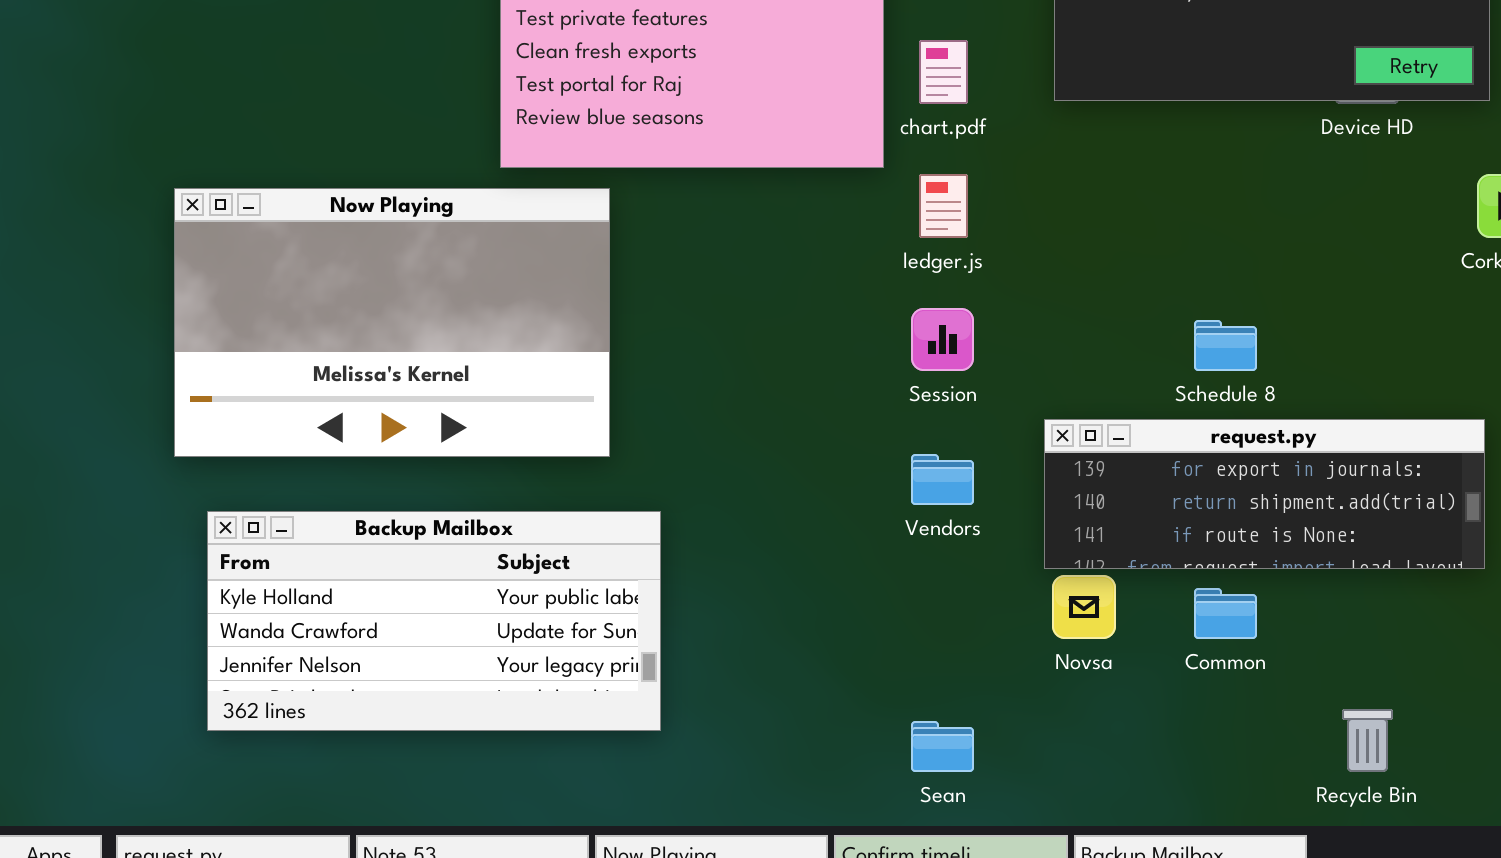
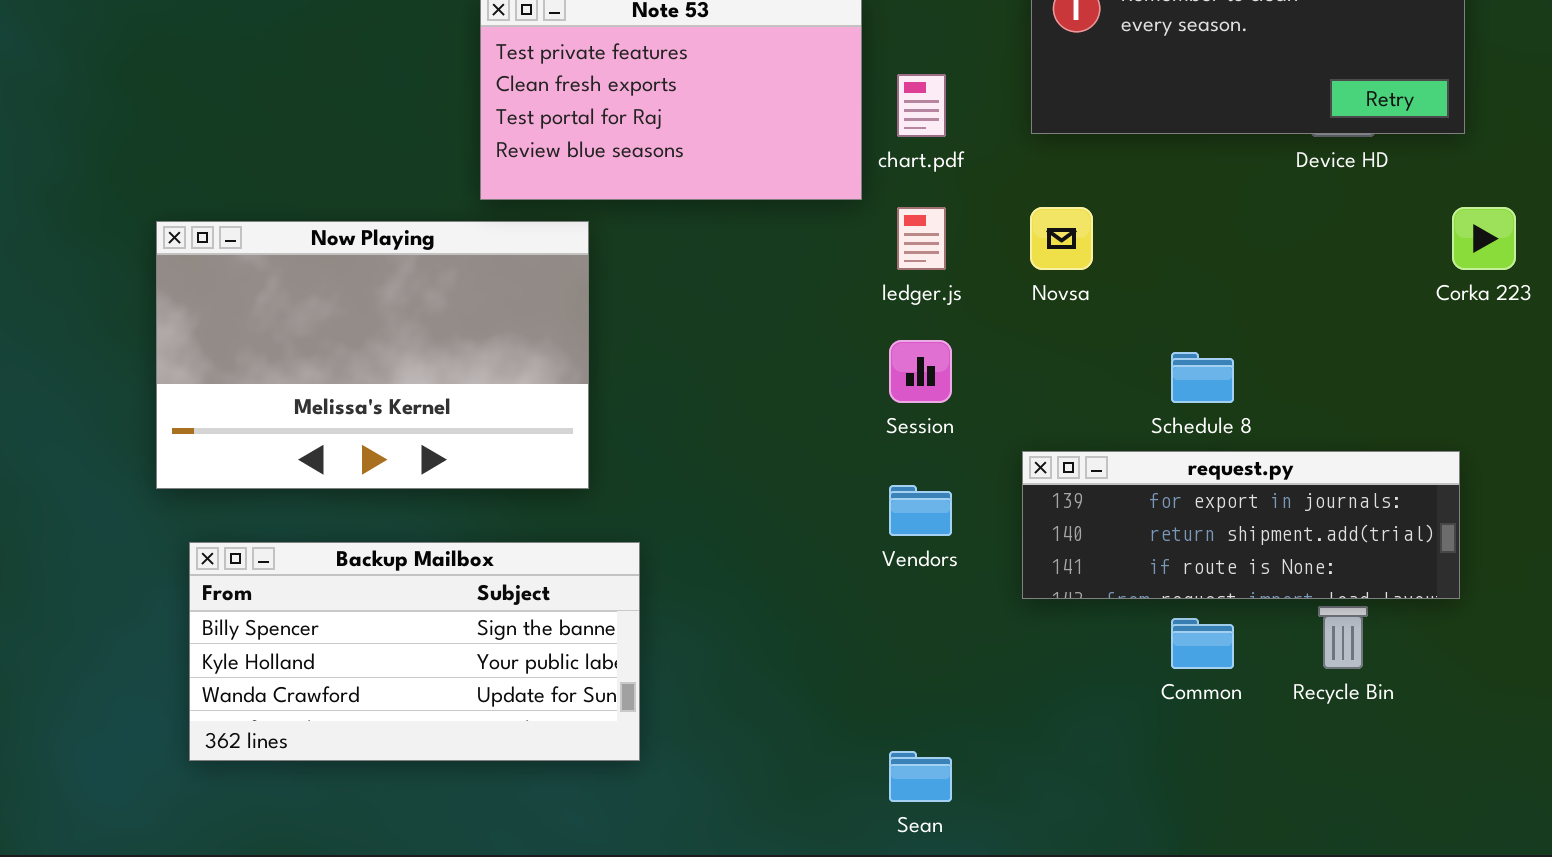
Backup Mailbox: [207,511,661,731] -> [189,542,640,761], scrolled up 1 row
Novsa: [1052,575,1116,639] -> [1030,207,1093,270], moved
Recycle Bin: [1342,709,1393,772] -> [1318,606,1368,669], moved

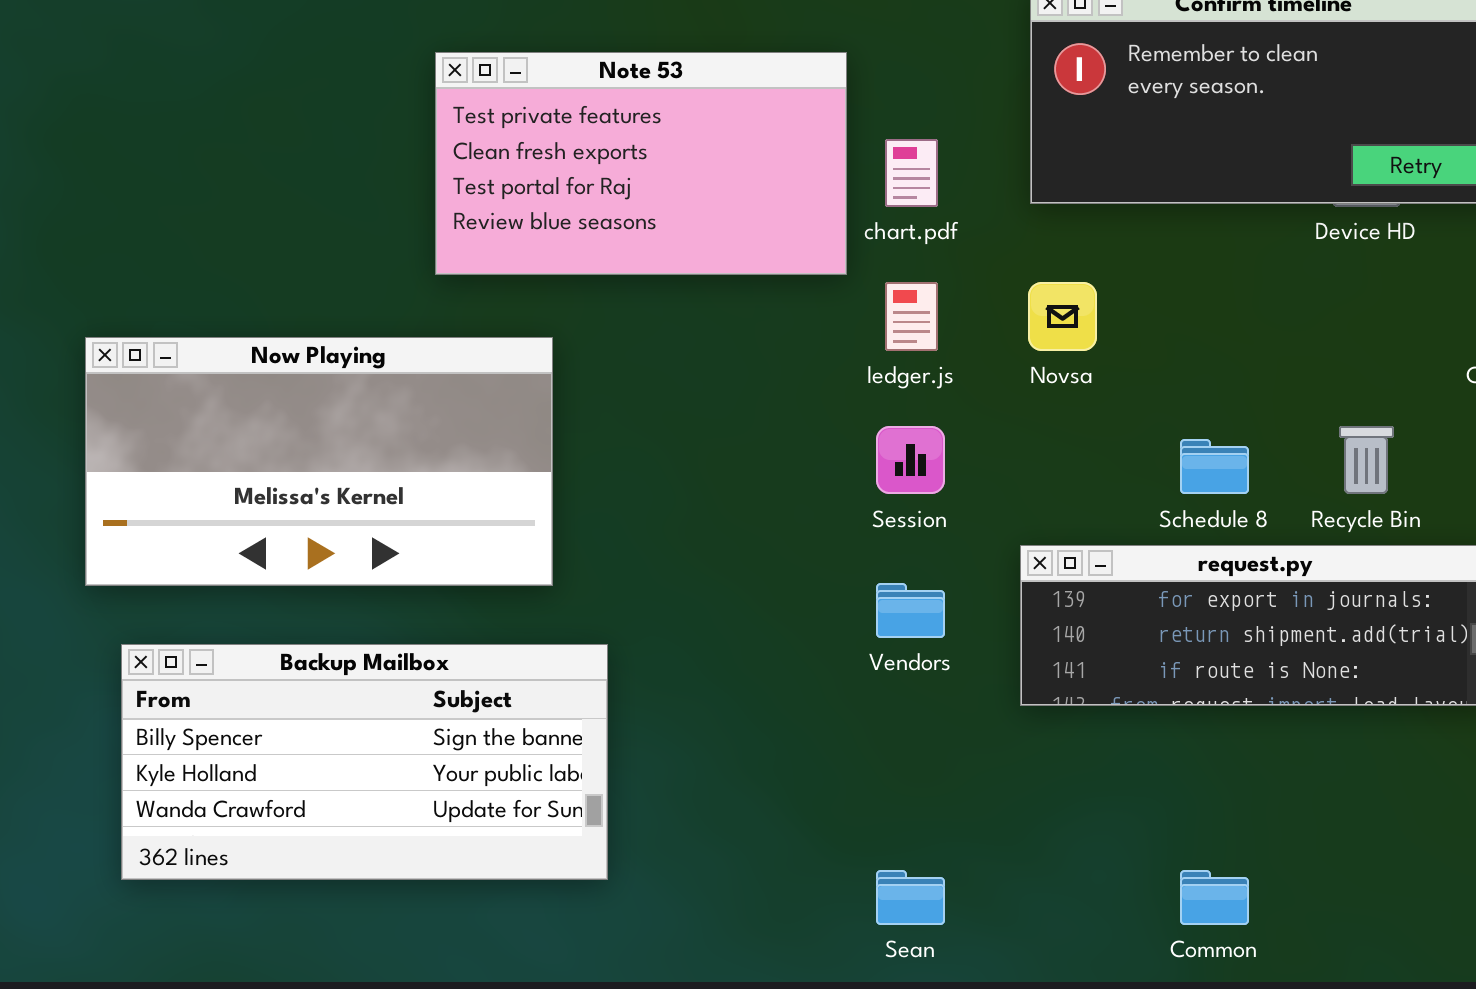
Now Playing: [156,221,589,489] -> [85,337,553,586], resized
Recycle Bin: [1318,606,1368,669] -> [1339,426,1394,494], moved
Common: [1171,618,1234,669] -> [1180,870,1249,925], moved

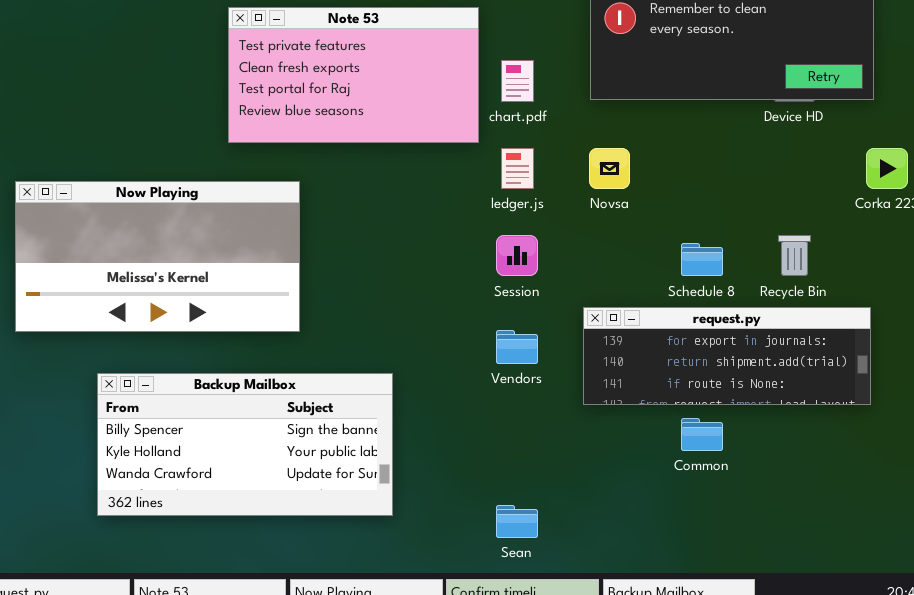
Backup Mailbox: [121,644,608,880] -> [97,373,393,516], moved
Common: [1180,870,1249,925] -> [681,418,723,451], moved

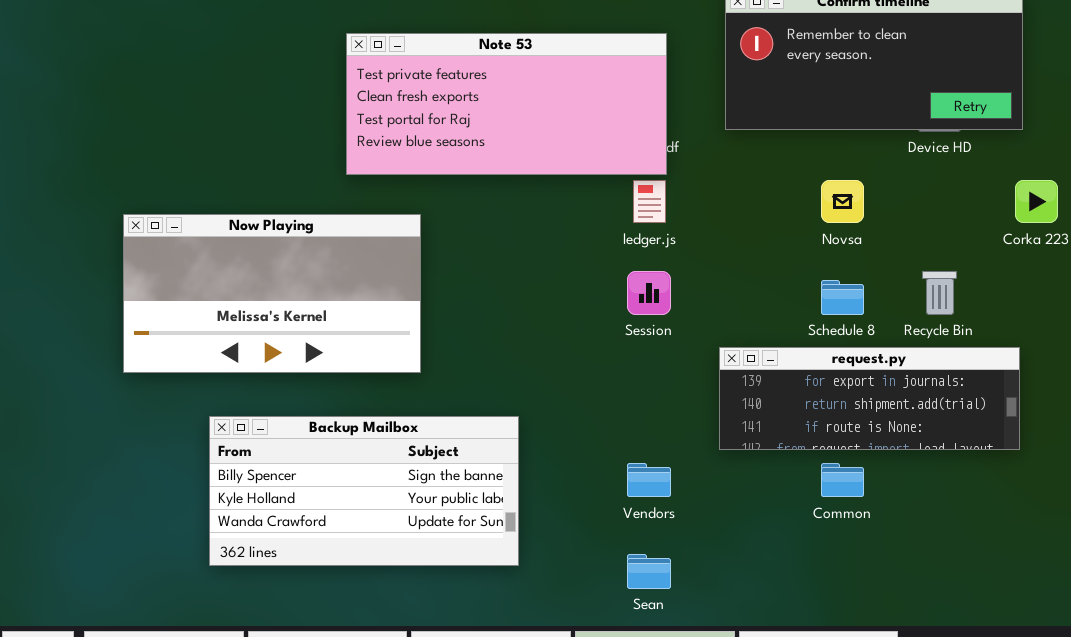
Note 53: [228,7,479,143] -> [346,33,667,175], resized
Novsa: [589,148,630,189] -> [821,180,864,223], moved
Vendors: [496,330,538,364] -> [627,463,671,497], moved

